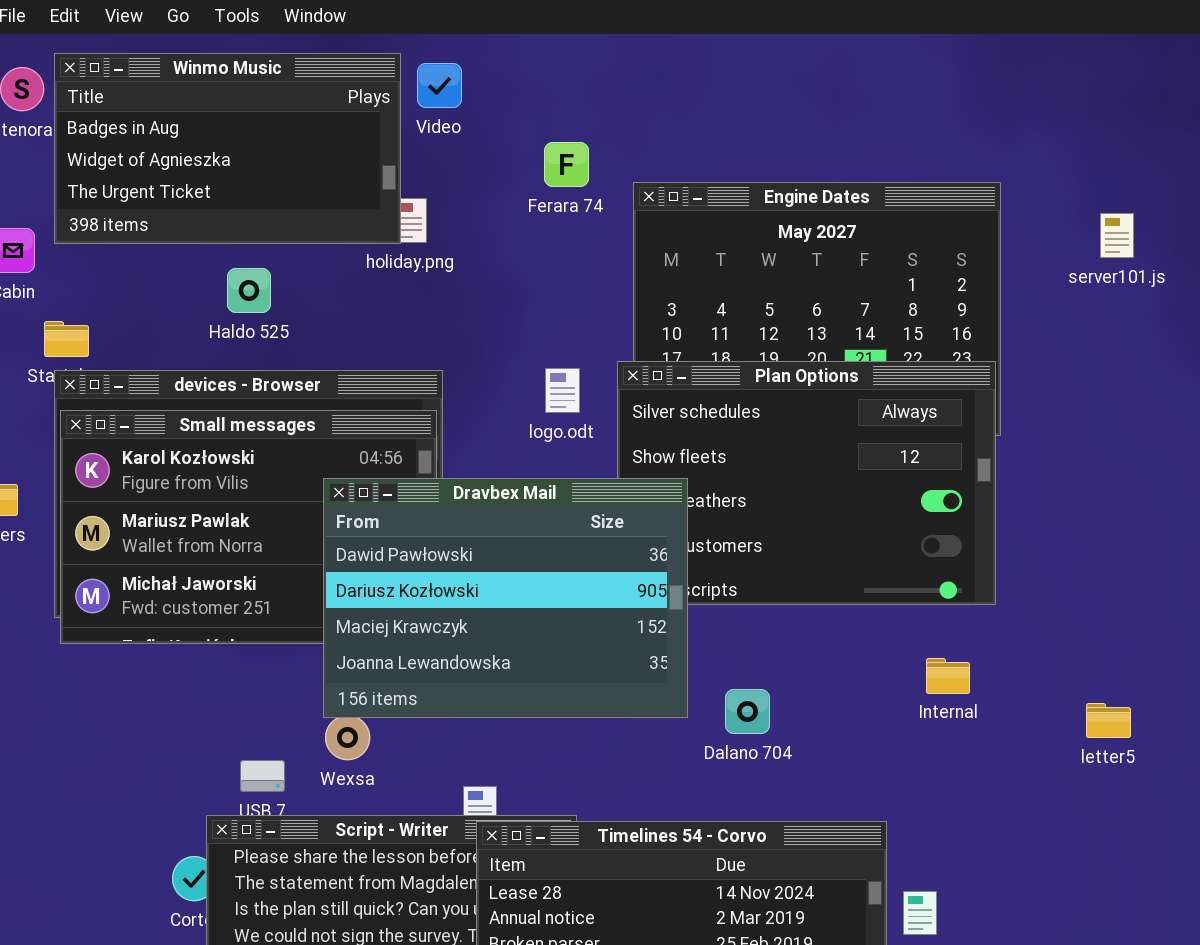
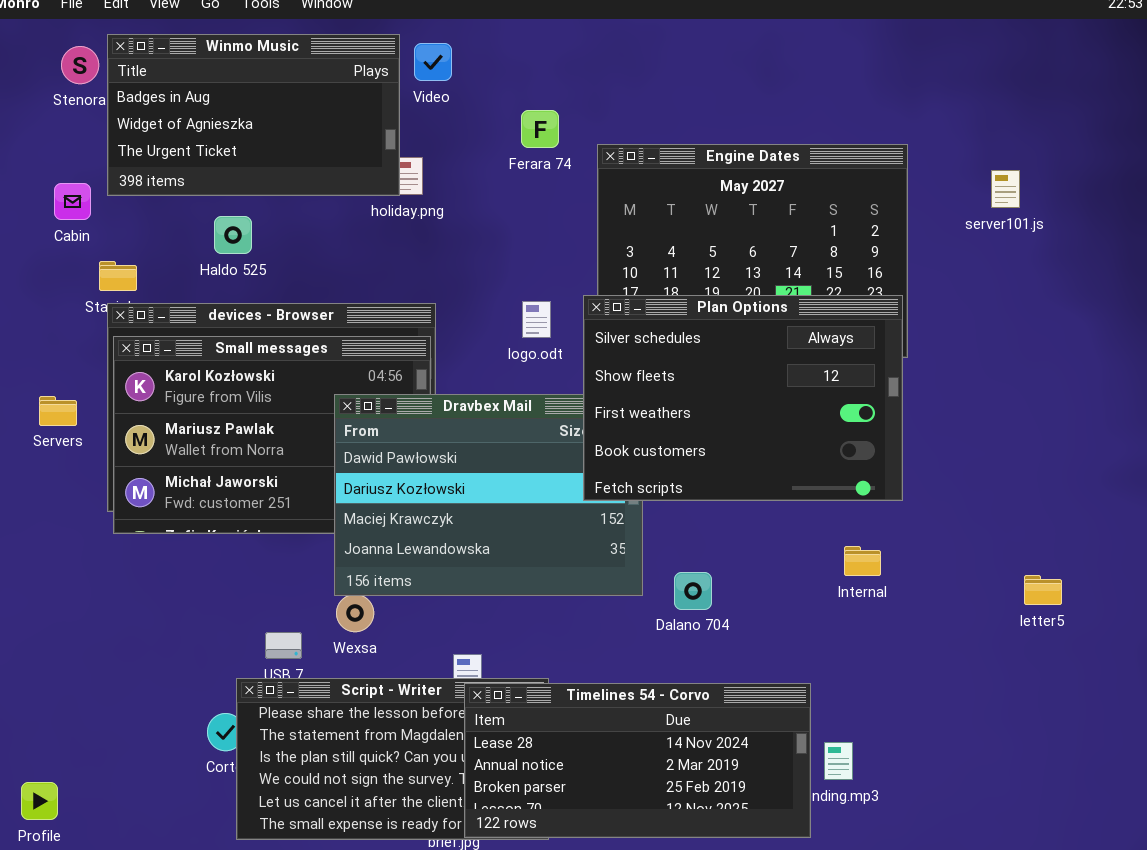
Haldo 525: [227,268,271,313] -> [214,216,252,254], moved
Plan Options: [617,361,996,605] -> [583,295,903,501], raised
letter5: [1086,703,1131,738] -> [1024,575,1062,605], moved

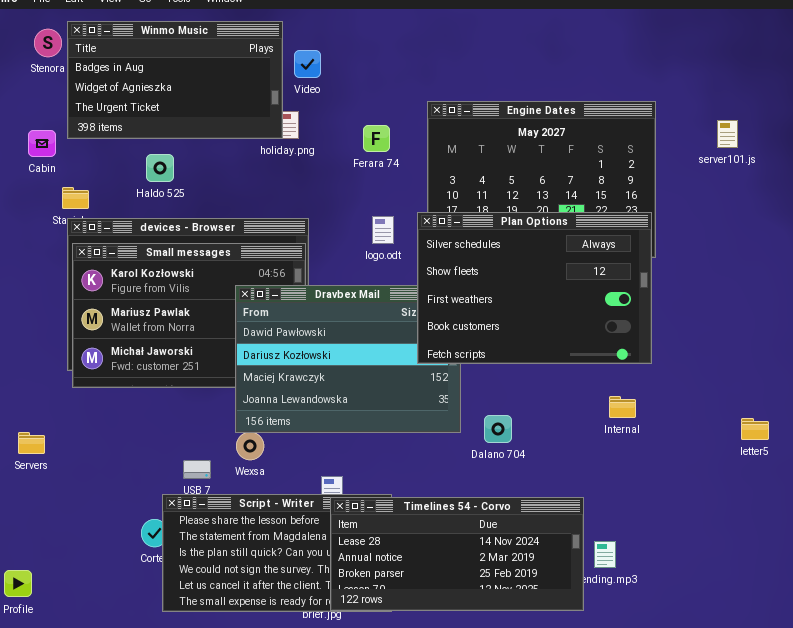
Video: [414,43,452,81] -> [294,50,321,78], moved
Ferara 74: [521,110,559,148] -> [363,125,390,152], moved
Servers: [39,396,77,426] -> [18,432,45,454], moved

